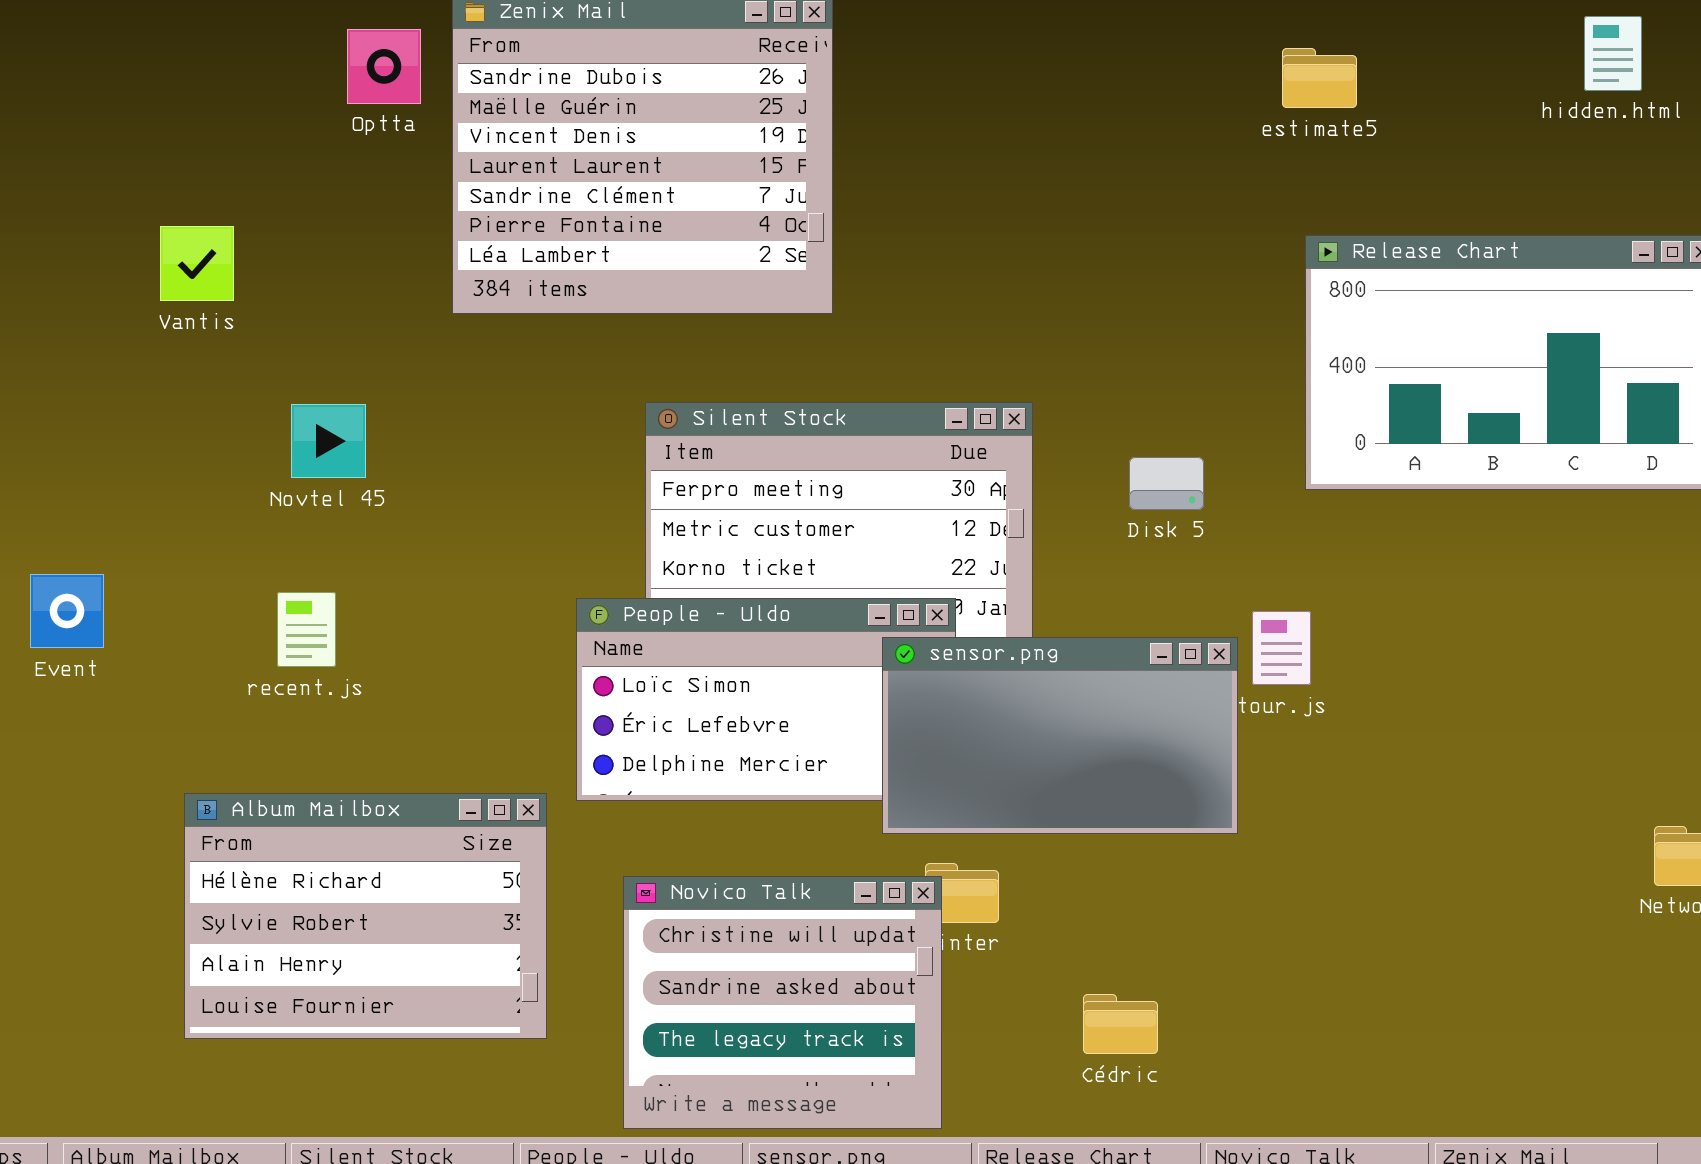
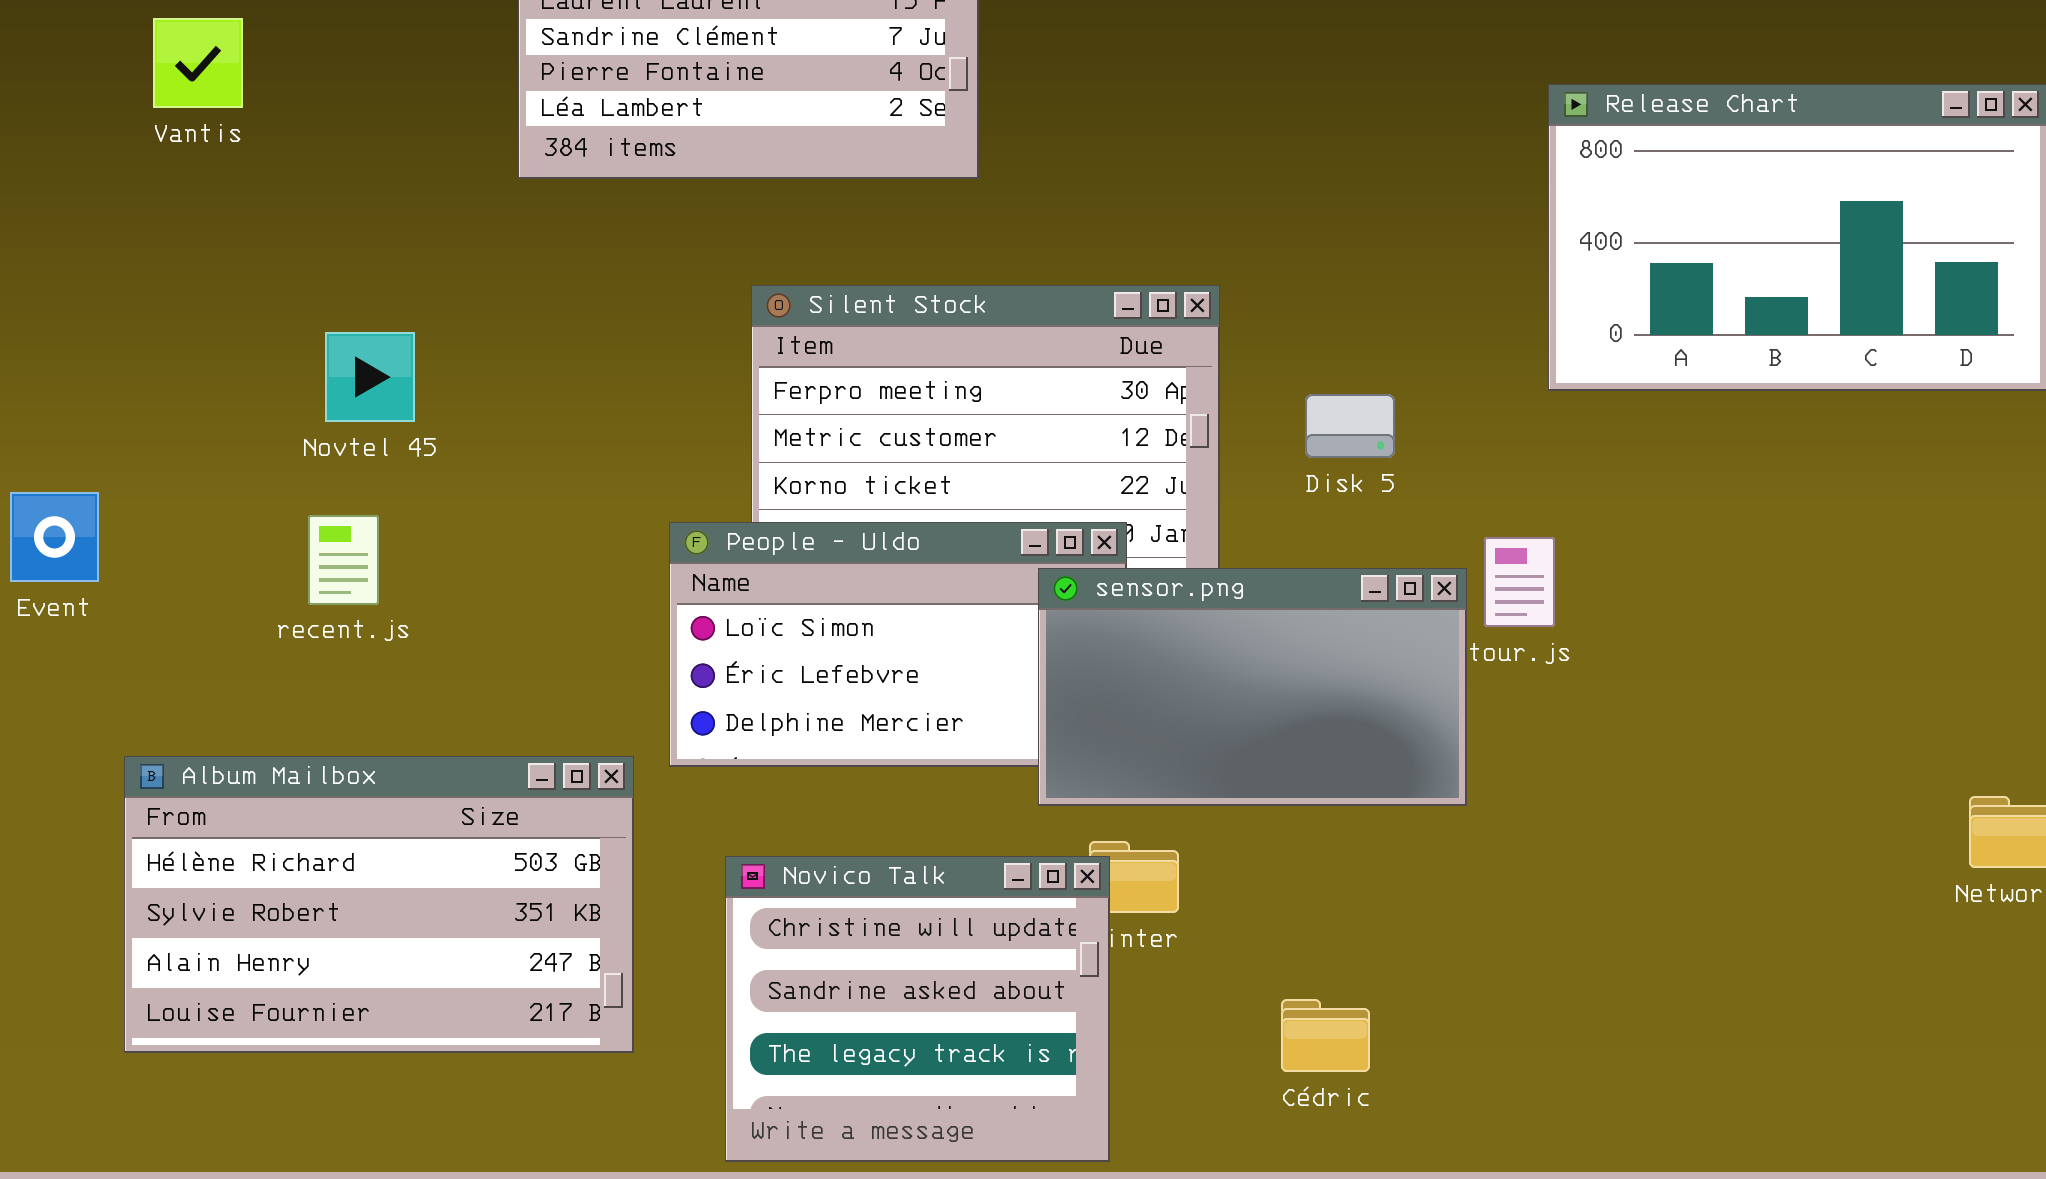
Vantis: [160,226,234,301] -> [153,18,243,108], moved
Novtel 45: [291,404,366,478] -> [325,332,415,422], moved
Disk 5: [1129,457,1204,510] -> [1305,394,1395,458], moved
Album Mailbox: [184,793,547,1039] -> [124,756,634,1053], resized

